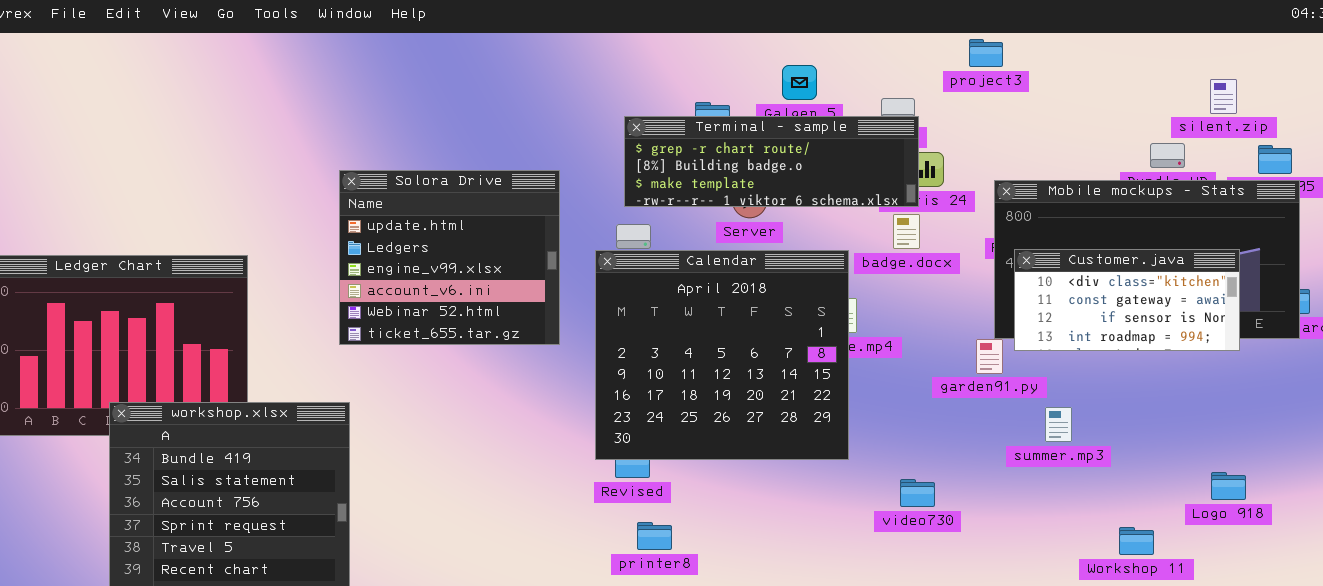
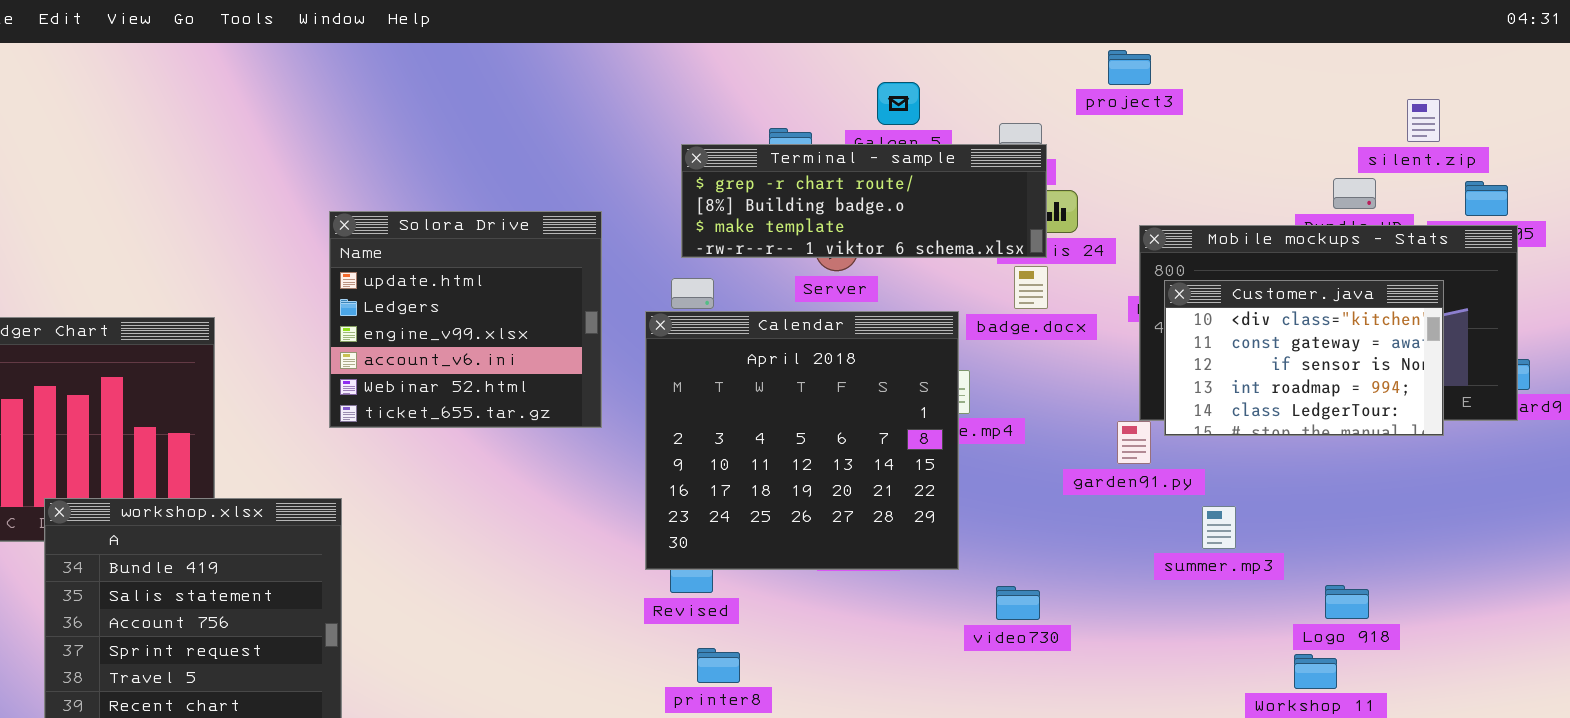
Customer.java: [1014,249,1240,351] -> [1164,280,1444,436], resized
Logo 918: [1211,472,1246,500] -> [1325,585,1369,619], moved
video730: [900,479,935,507] -> [996,586,1040,620], moved

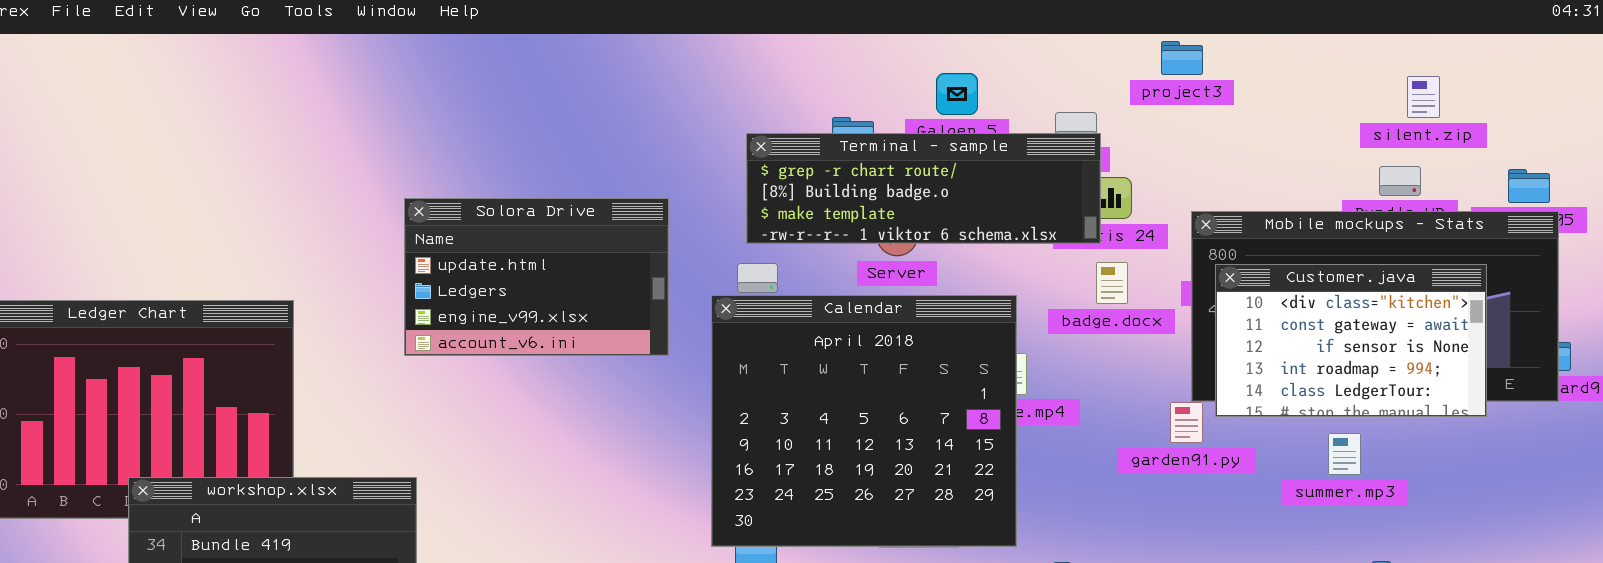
silent.zip: [1407,99,1440,142] -> [1407,76,1440,118], moved
Solora Drive: [329,211,602,428] -> [404,198,669,356], resized
badge.docx: [1014,266,1048,309] -> [1096,262,1128,304], moved
summer.mp3: [1202,506,1236,549] -> [1328,433,1361,475], moved

